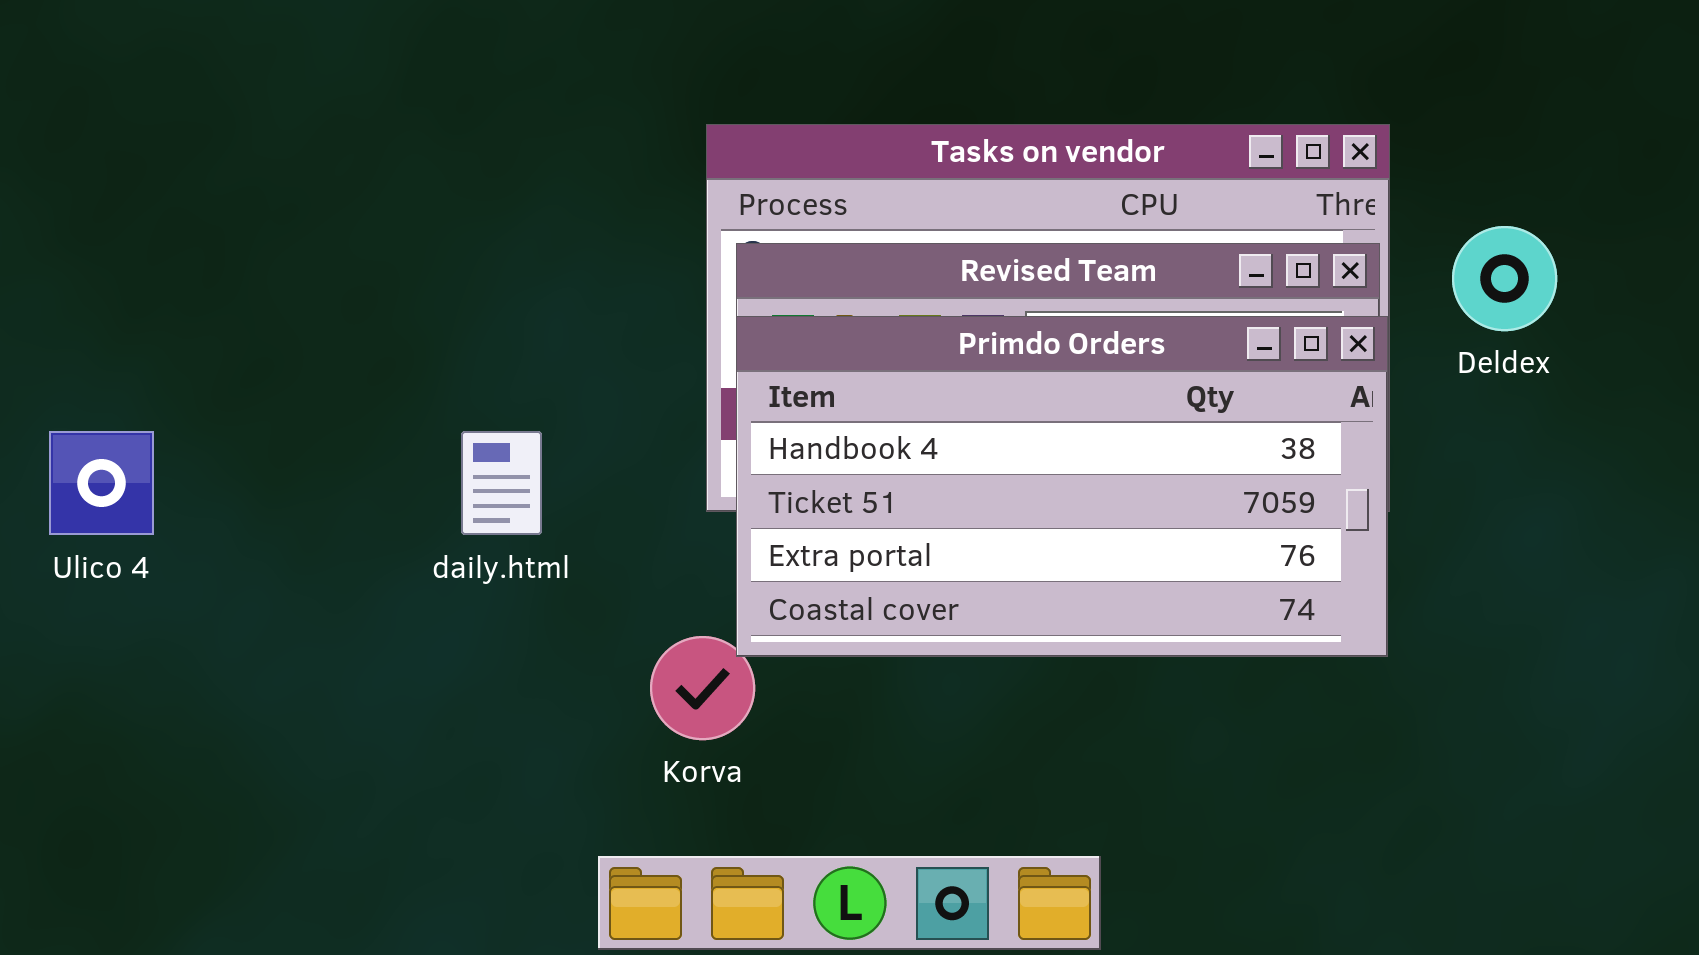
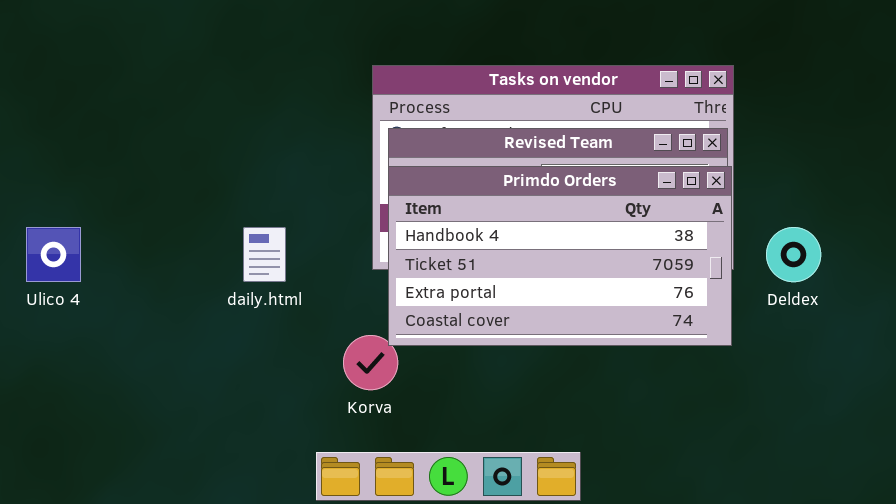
Deldex: [1452,226,1557,331] -> [766,227,821,282], moved

